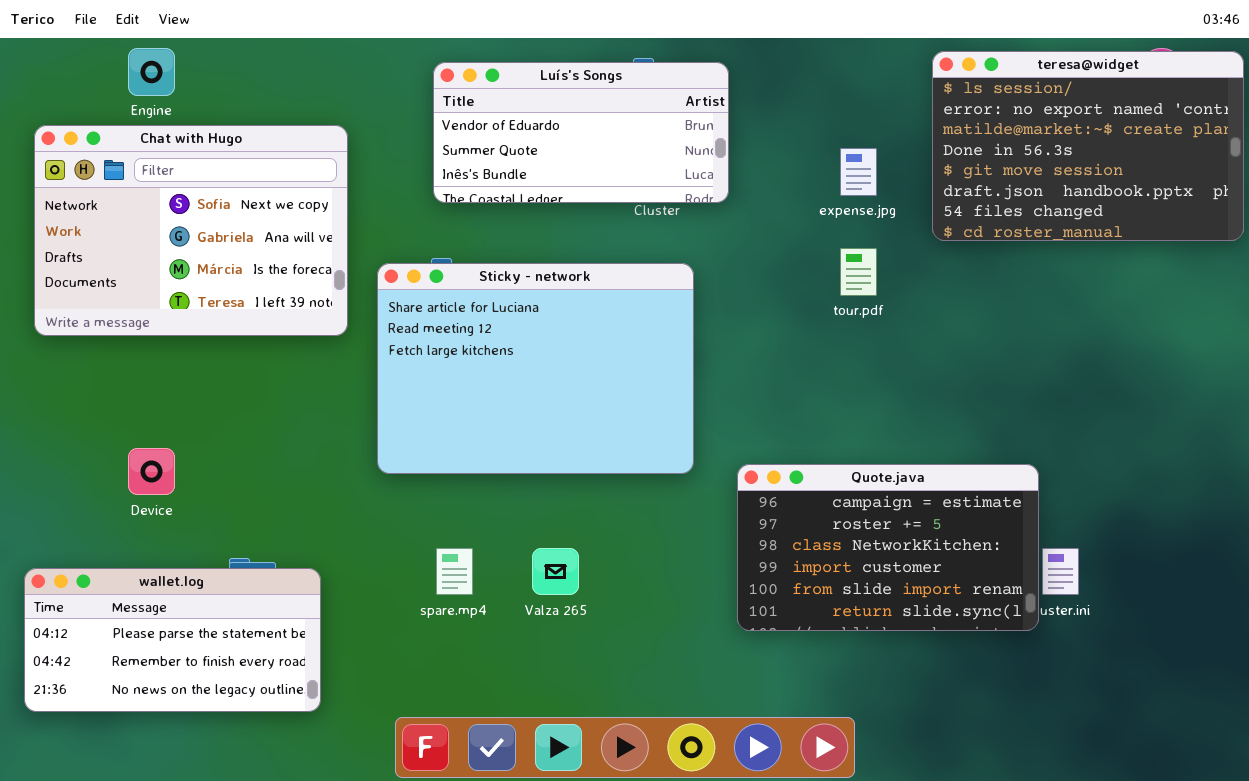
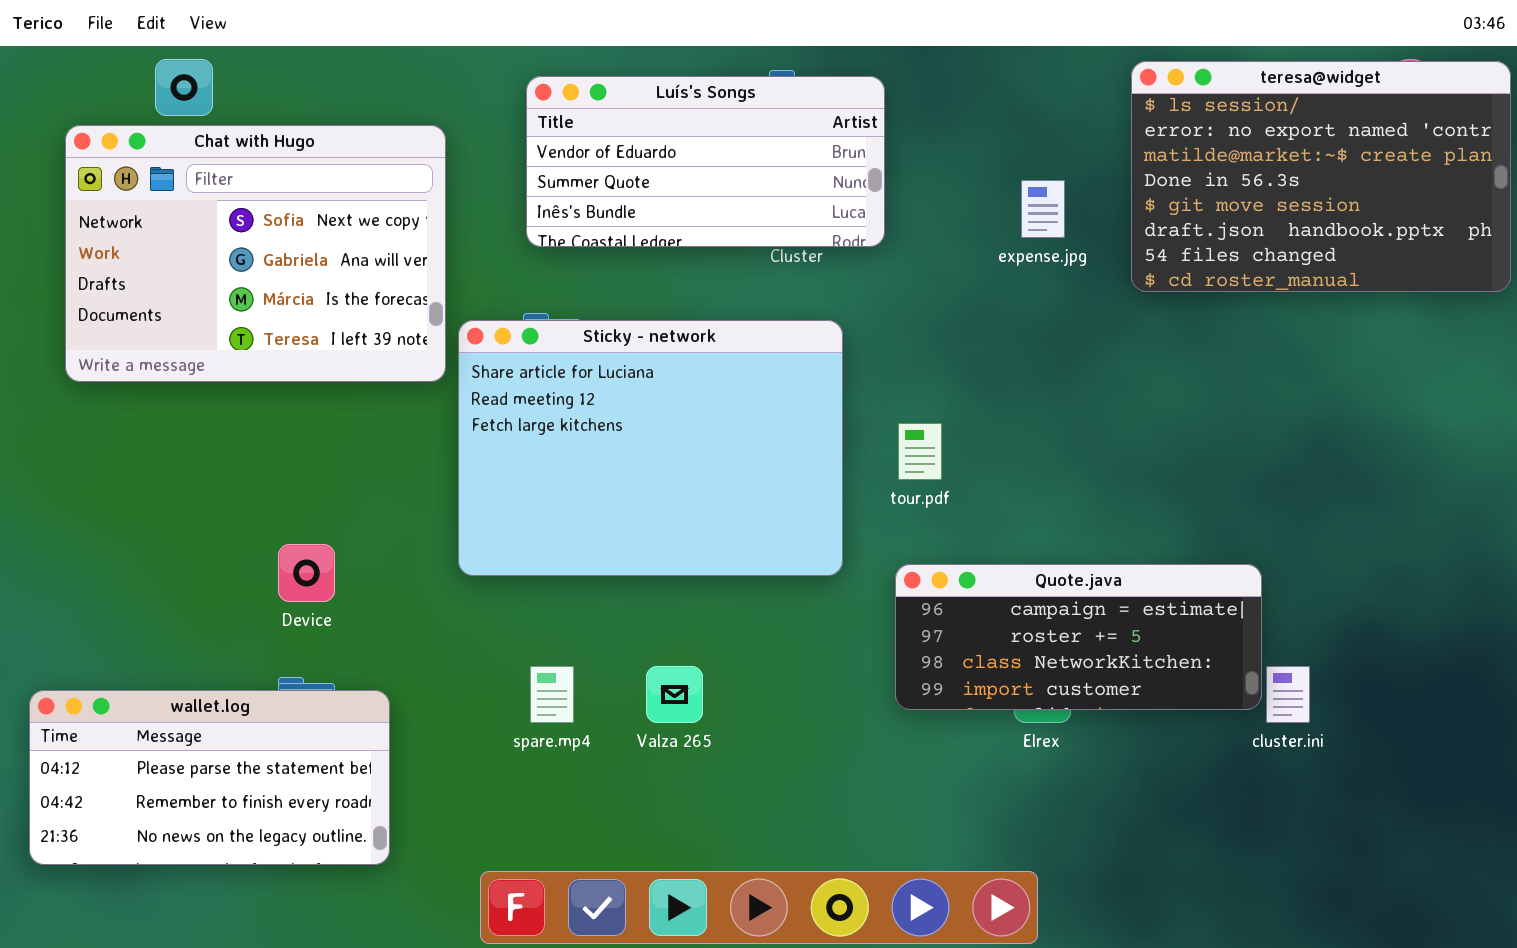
Chat with Hugo: [34,125,348,336] -> [65,125,446,382], moved
tour.pdf: [840,248,877,296] -> [898,423,942,480], moved
Device: [128,448,175,495] -> [278,544,335,602], moved
Quote.java: [737,464,1039,631] -> [895,564,1262,710], resized

